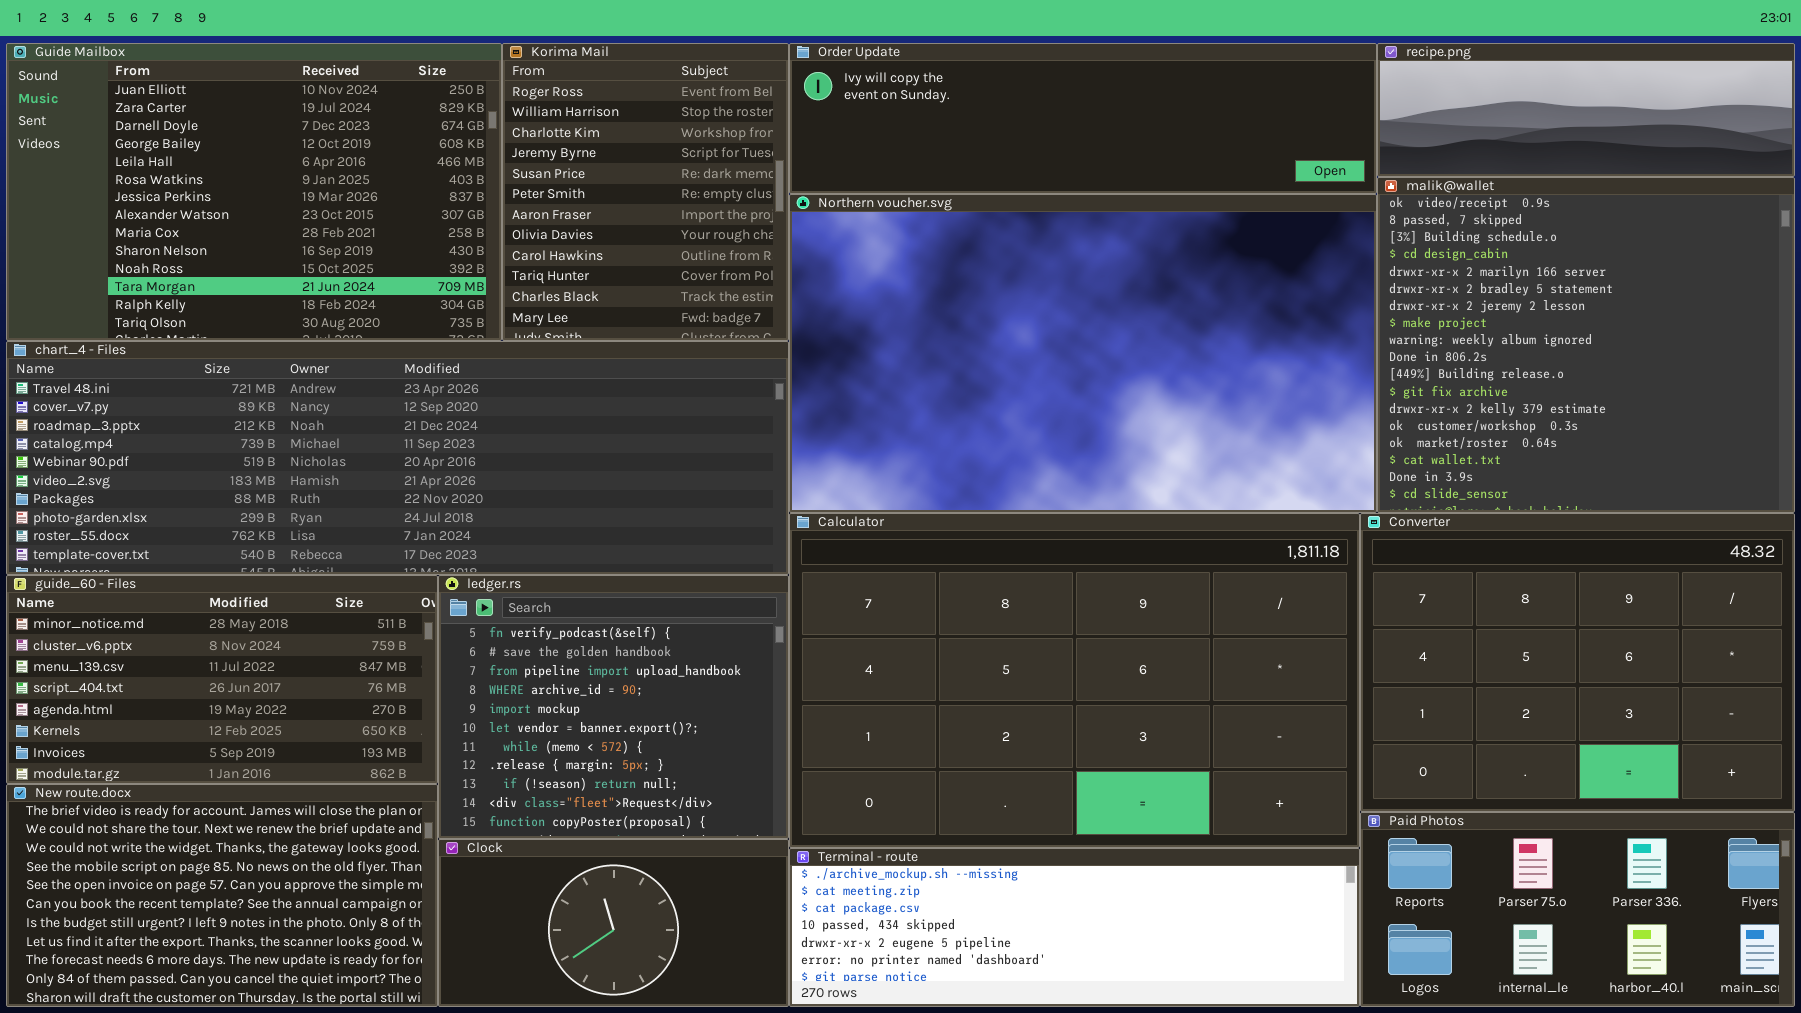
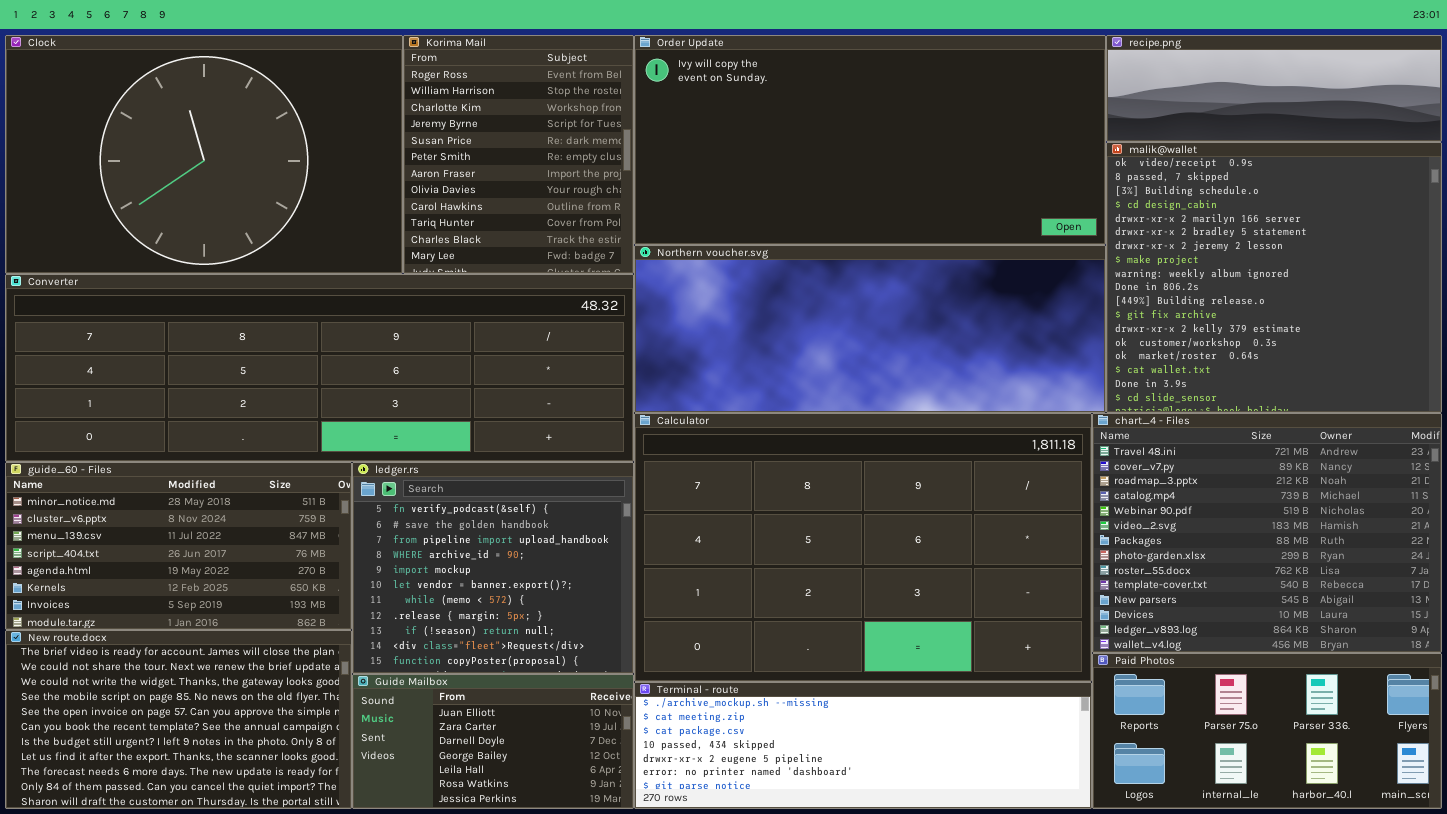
Guide Mailbox: [6,43,502,341] -> [352,674,634,809], moved, resized
Order Update: [789,43,1377,194] -> [634,35,1106,245], resized
Northern voucher.svg: [789,194,1377,513] -> [634,245,1106,413], resized
chart_4 - Files: [6,341,789,575] -> [1092,413,1442,653], moved, resized
Converter: [1360,513,1795,812] -> [5,274,634,462], moved, resized
Clock: [438,839,789,1007] -> [5,35,403,274], moved, resized

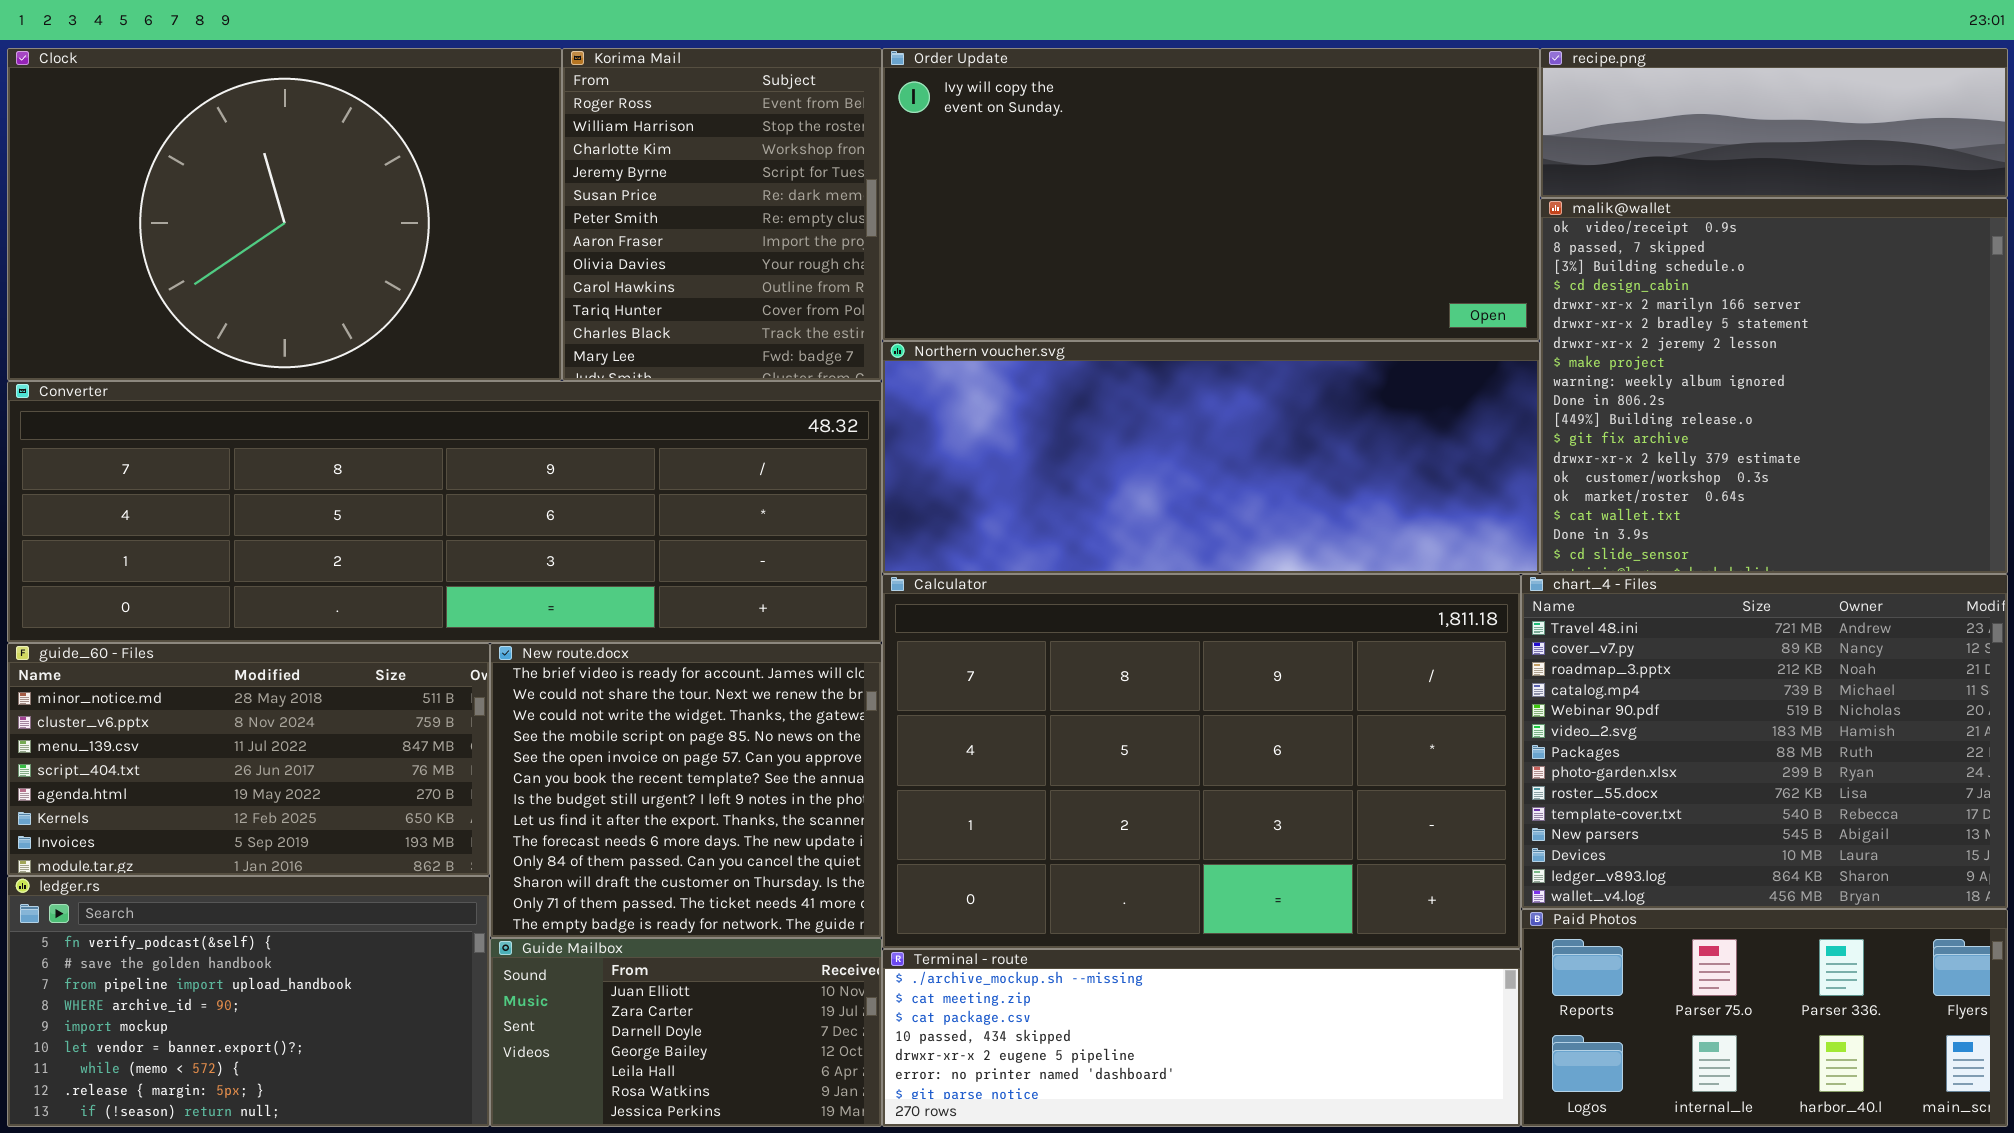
ledger.rs: [352,462,634,674] -> [7,876,490,1127], moved, resized
New route.docx: [5,630,352,809] -> [490,643,882,938], moved, resized

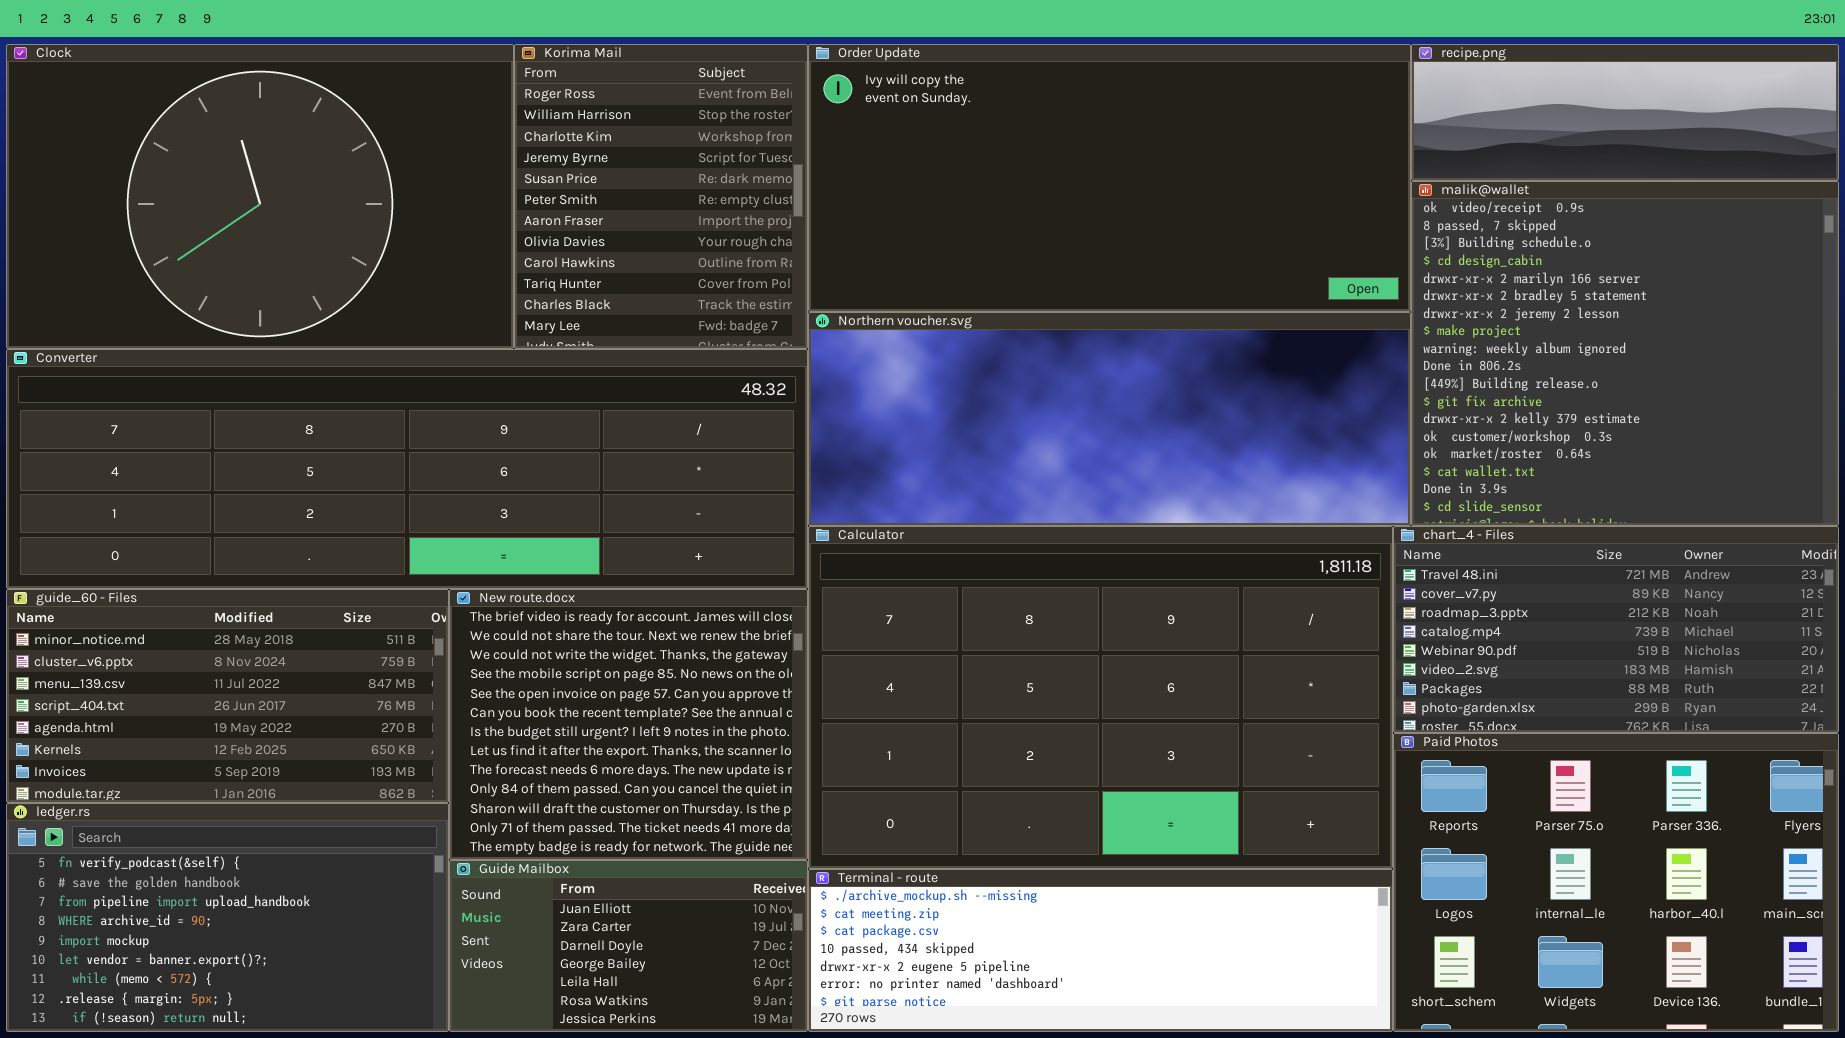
chart_4 - Files: [1521,574,2008,909] -> [1393,526,1839,733], resized
Paid Photos: [1521,909,2008,1127] -> [1393,733,1839,1032], resized

